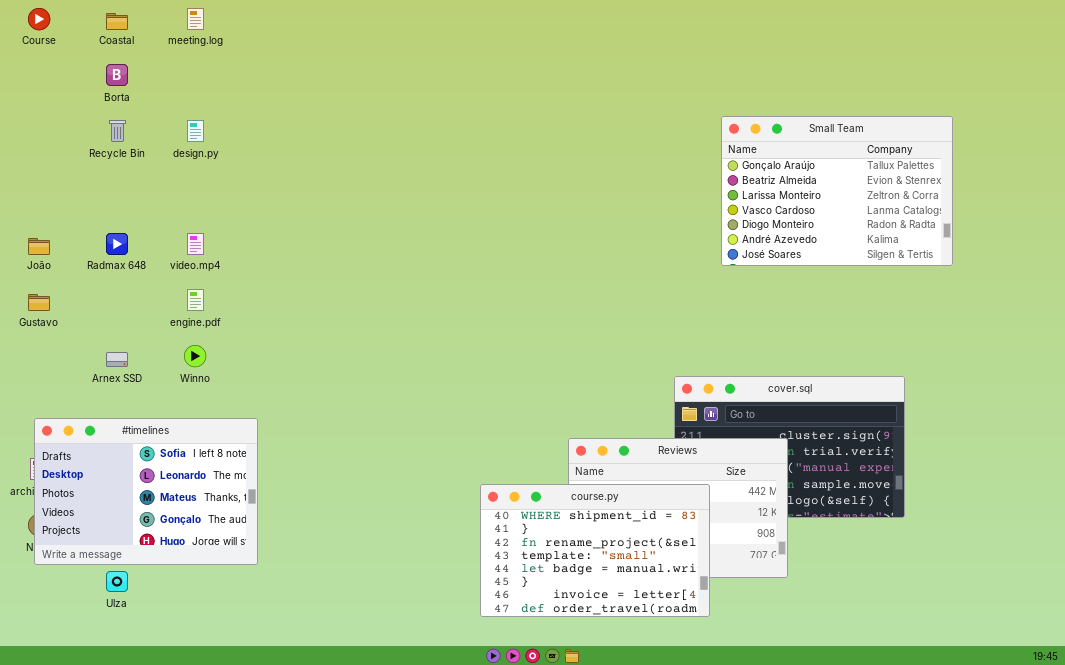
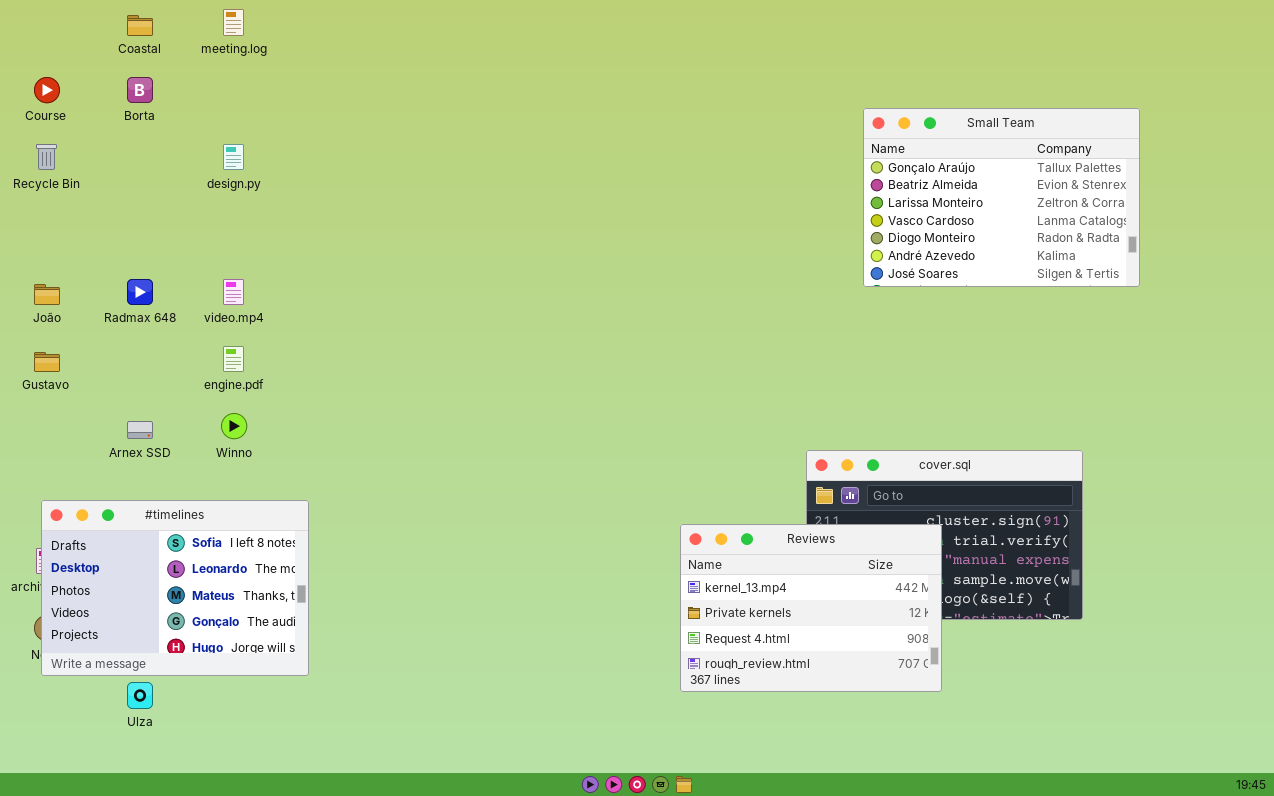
Course: [28,8,50,30] -> [34,77,60,103], moved
Small Team: [721,116,953,266] -> [863,108,1140,287], moved
Recycle Bin: [109,120,126,142] -> [36,144,57,170], moved
course.py: [480,484,710,617] -> none, closed

